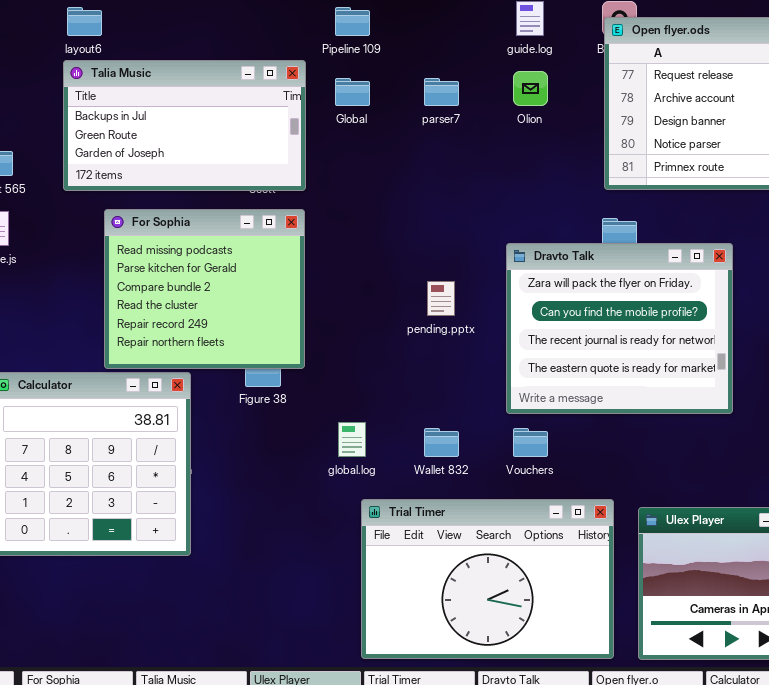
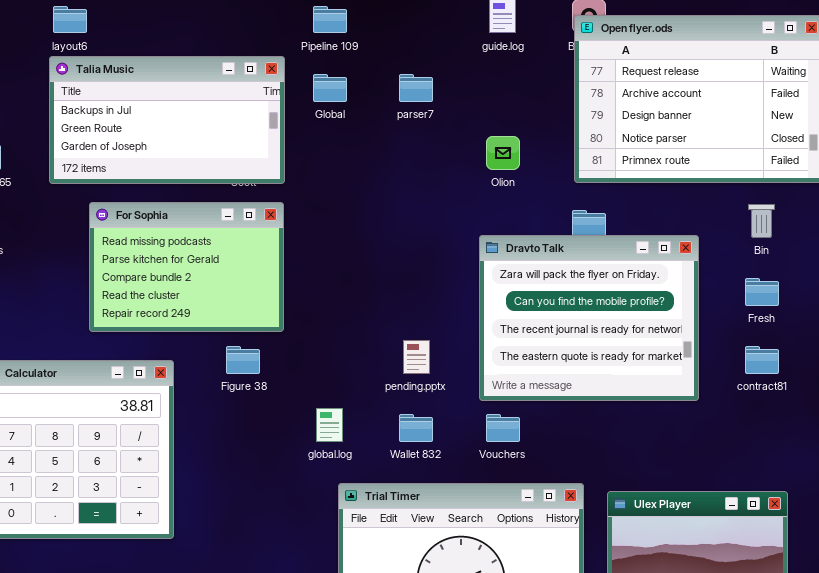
Olion: [513,71,548,106] -> [486,136,520,170], moved
For Sophia: [104,209,305,369] -> [89,202,284,332], resized
pending.pptx: [427,281,455,316] -> [403,340,430,374], moved

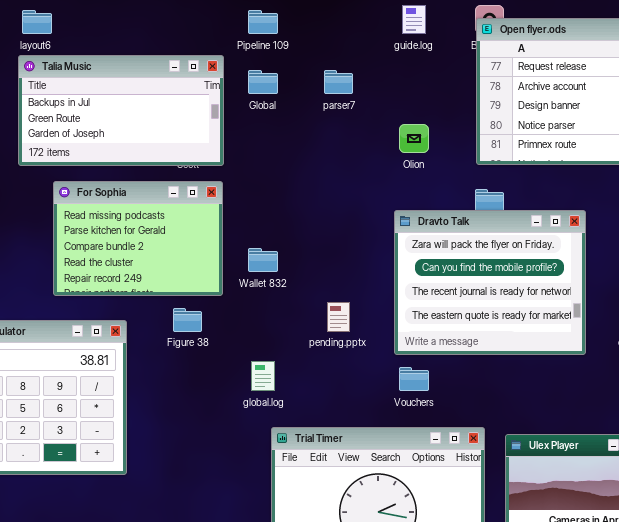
Wallet 832: [399,414,433,442] -> [248,248,278,272], moved

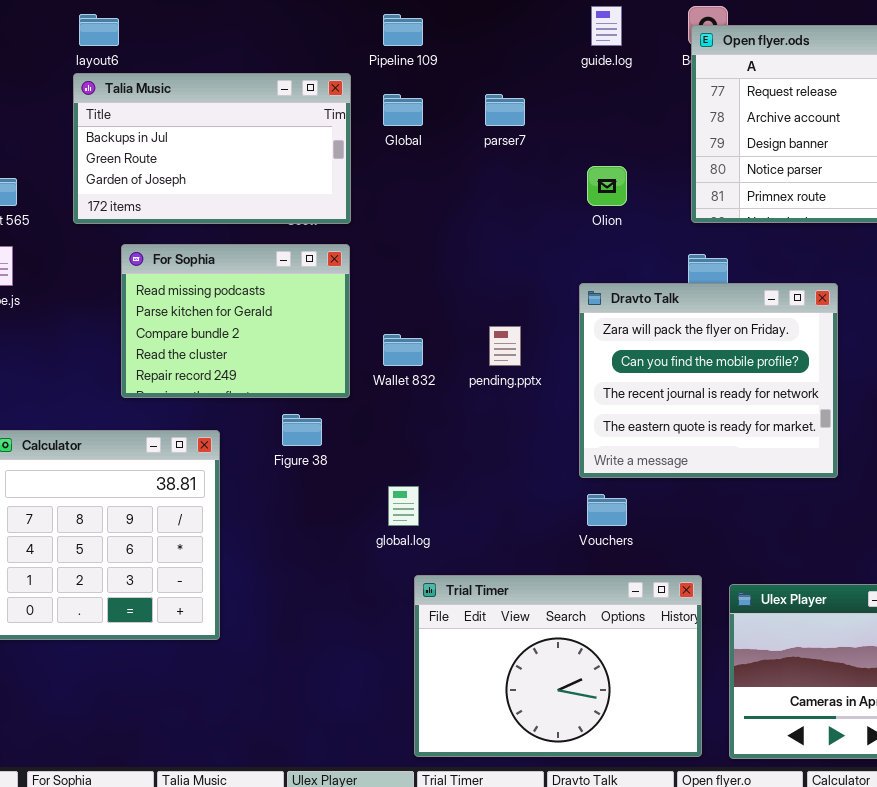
pending.pptx: [327,302,350,332] -> [489,326,521,366], moved

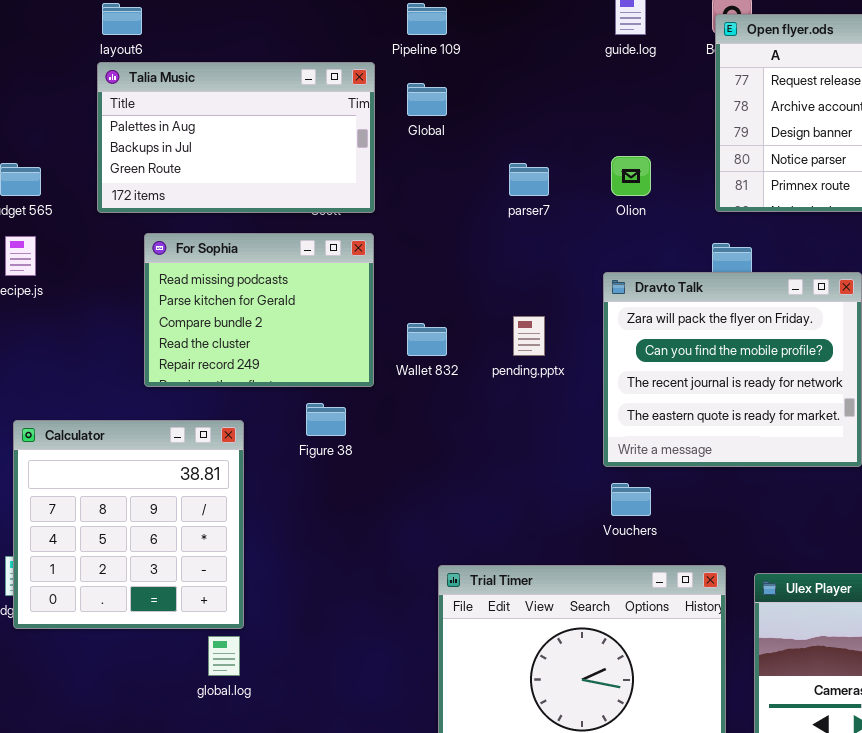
Talia Music: [73,73,351,224] -> [97,62,375,213], scrolled up 1 row
parser7: [485,94,525,126] -> [509,163,549,196], moved
global.log: [388,486,419,526] -> [208,636,240,676], moved

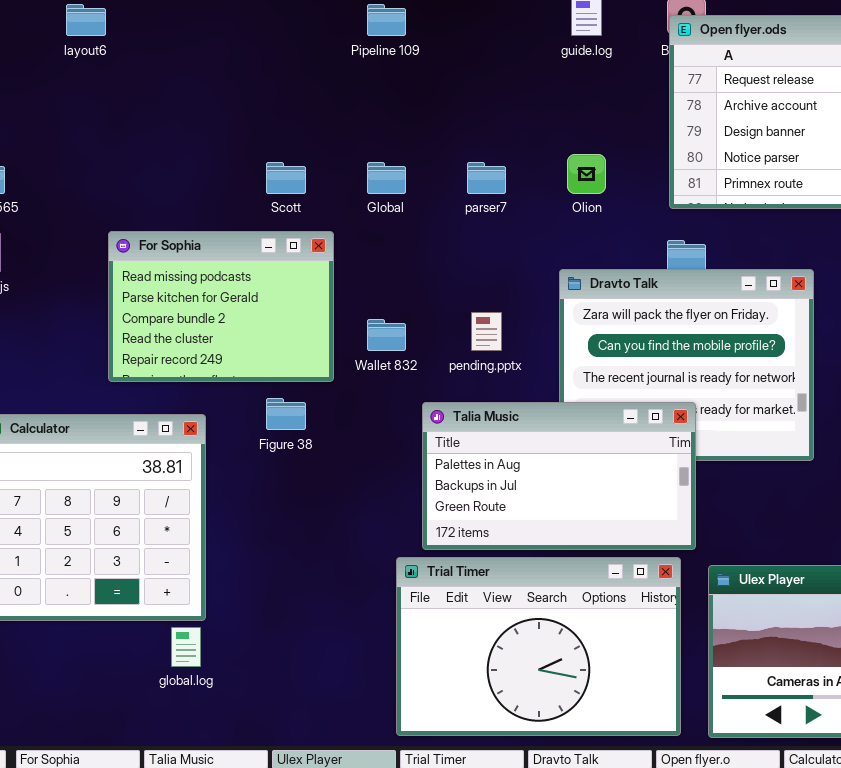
Talia Music: [97,62,375,213] -> [422,402,696,550], moved
Global: [407,83,447,116] -> [367,162,406,194], moved

